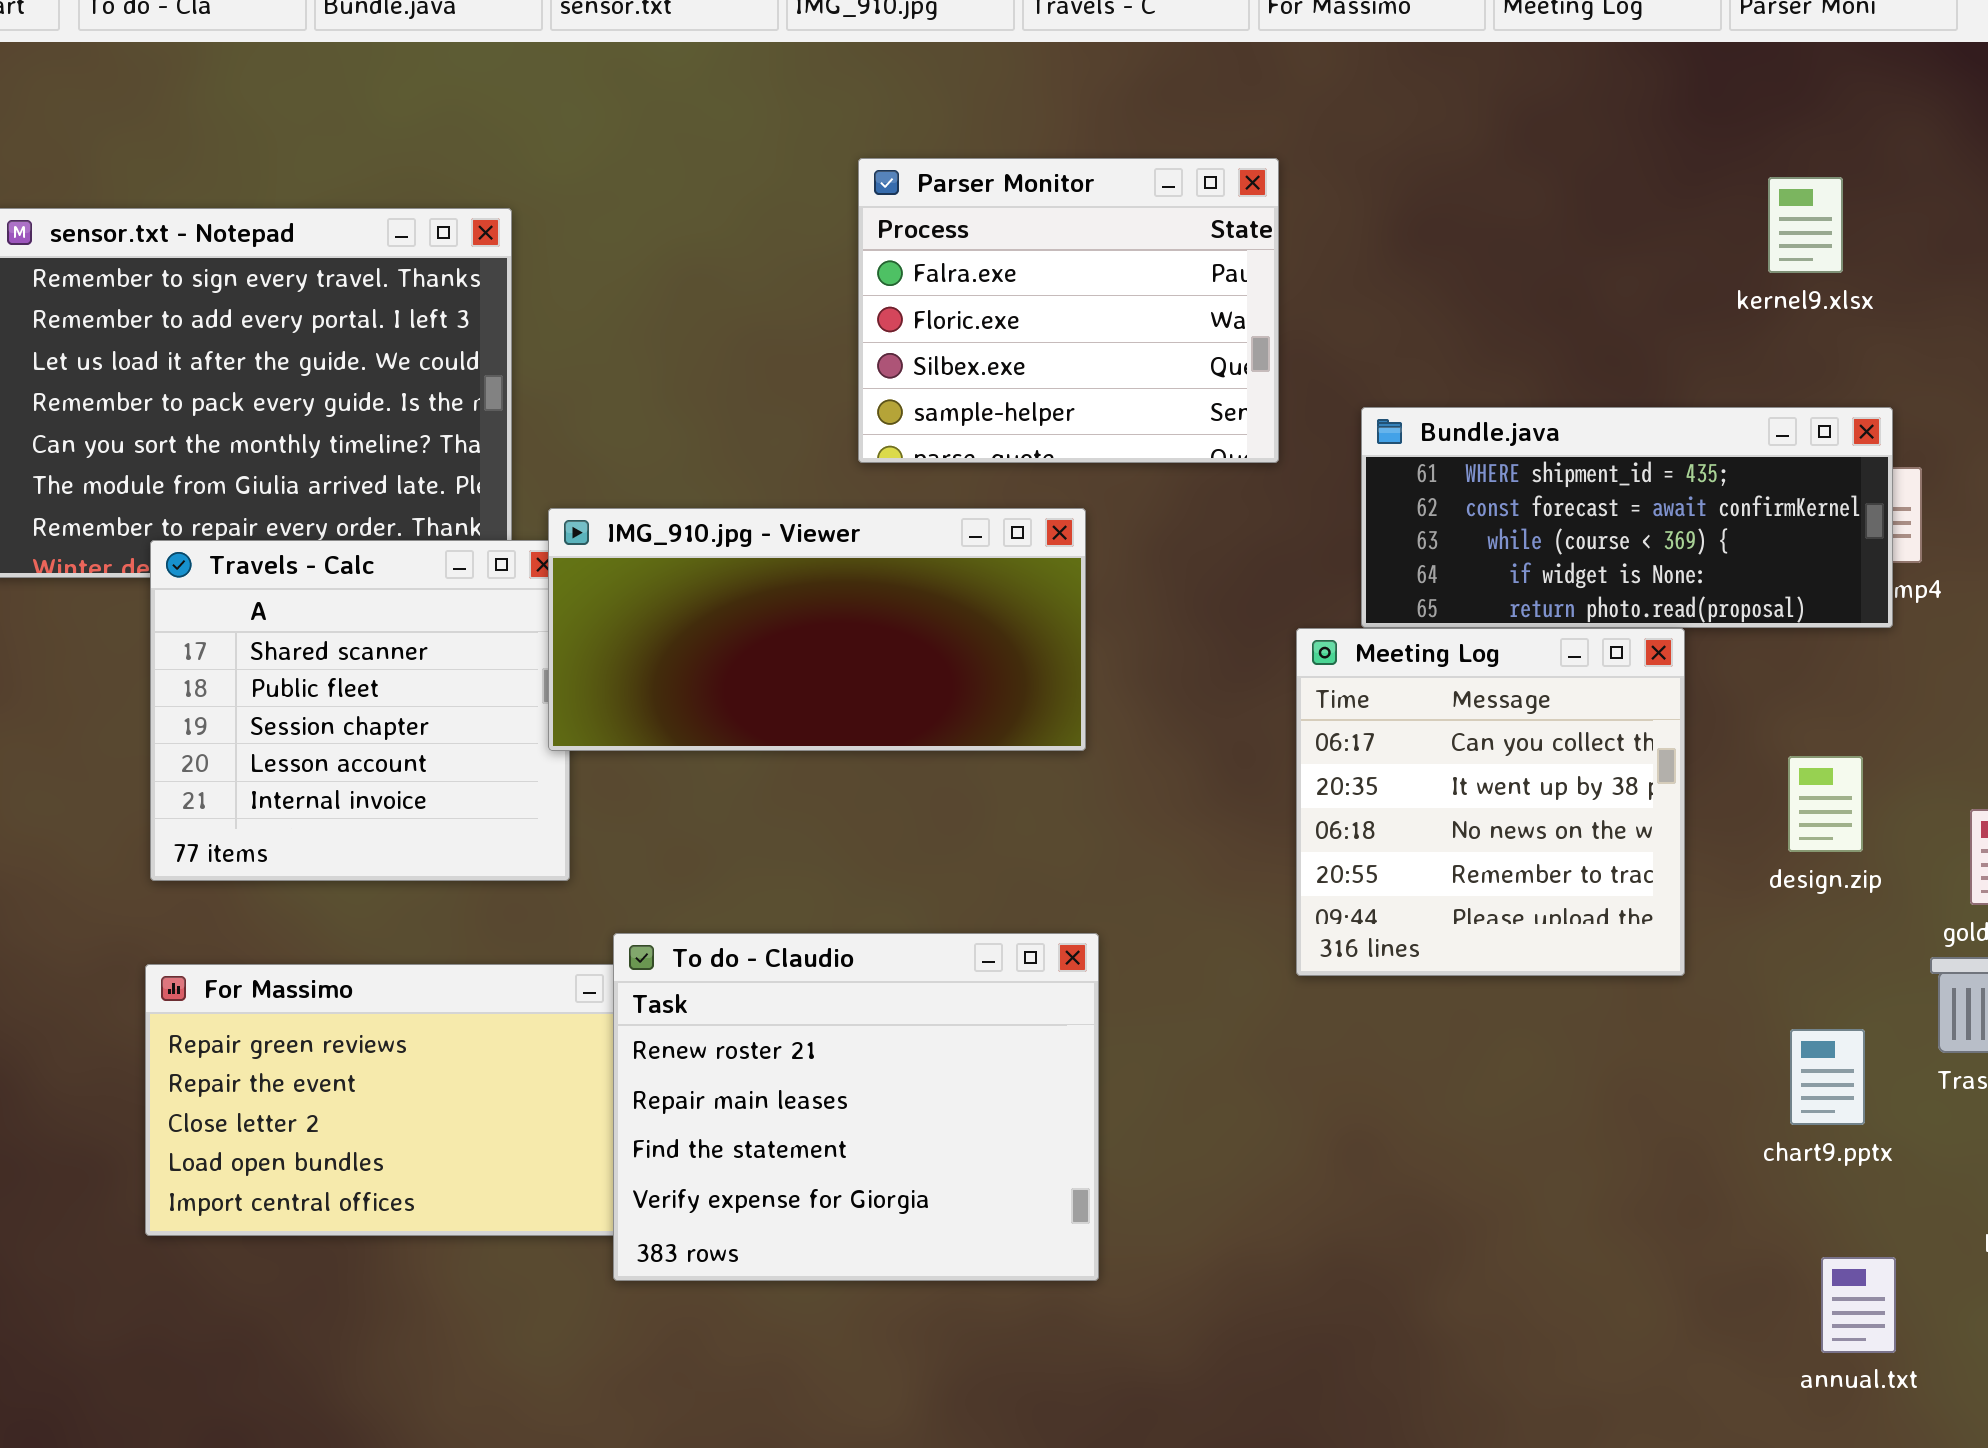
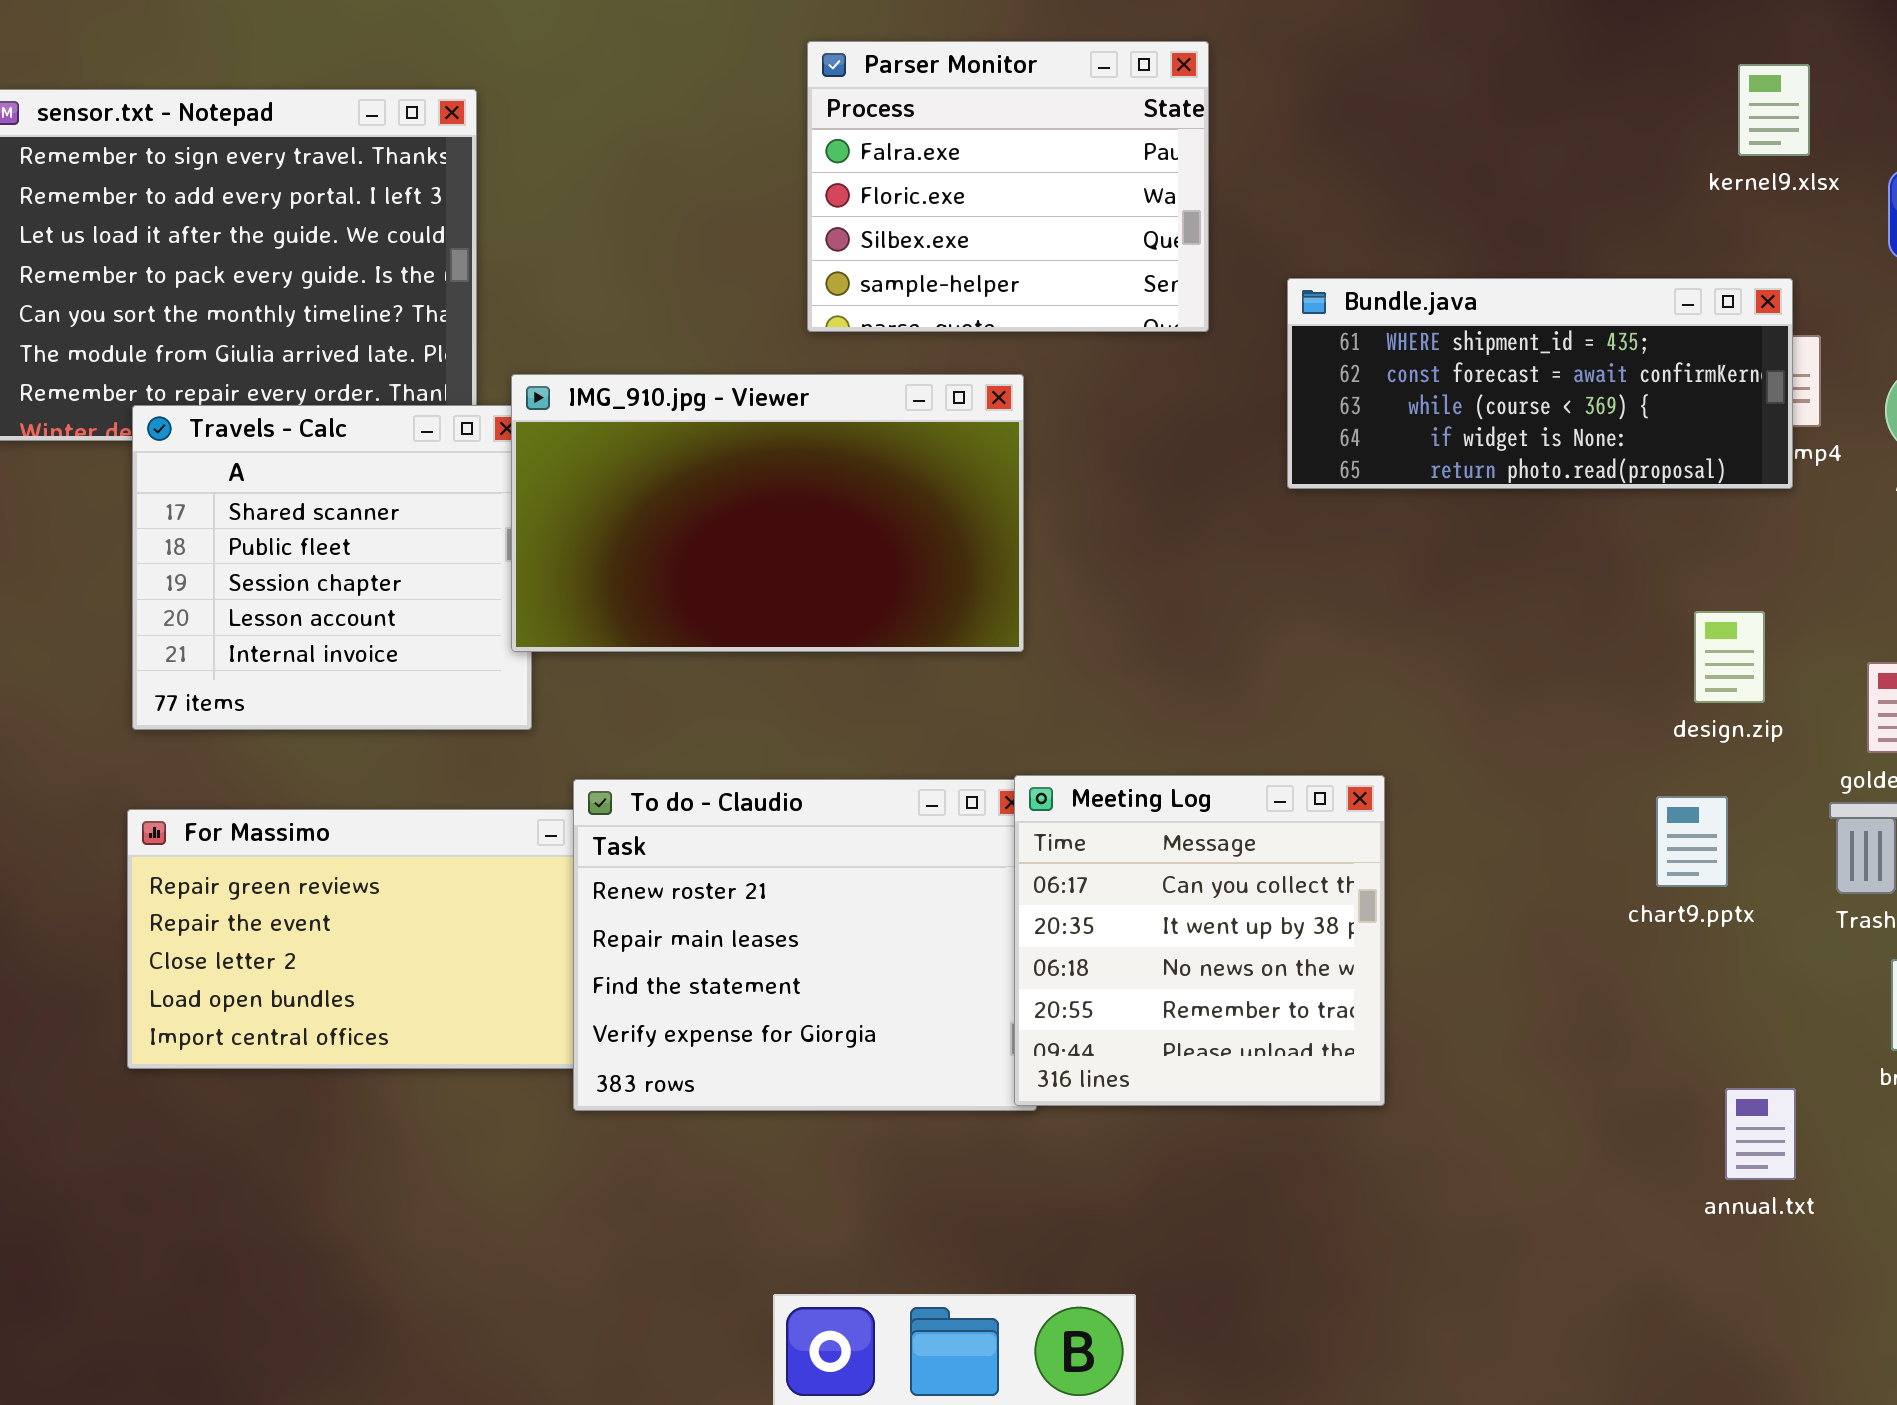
kernel9.xlsx: [1768,177,1843,273] -> [1738,64,1810,156], moved
IMG_910.jpg - Viewer: [548,508,1086,751] -> [511,374,1024,652], resized
Meeting Log: [1296,628,1685,976] -> [1014,775,1385,1106], moved
chart9.pptx: [1790,1029,1865,1125] -> [1656,796,1728,887], moved

